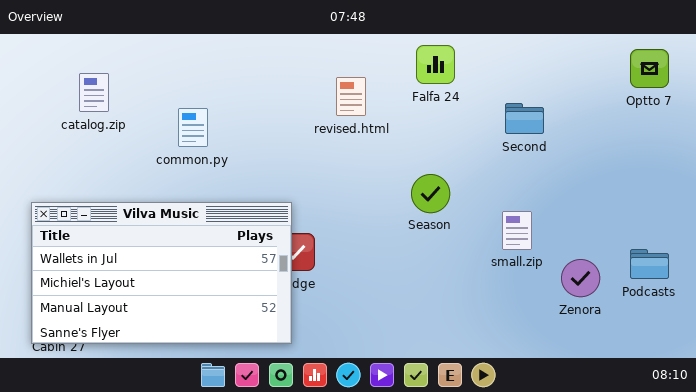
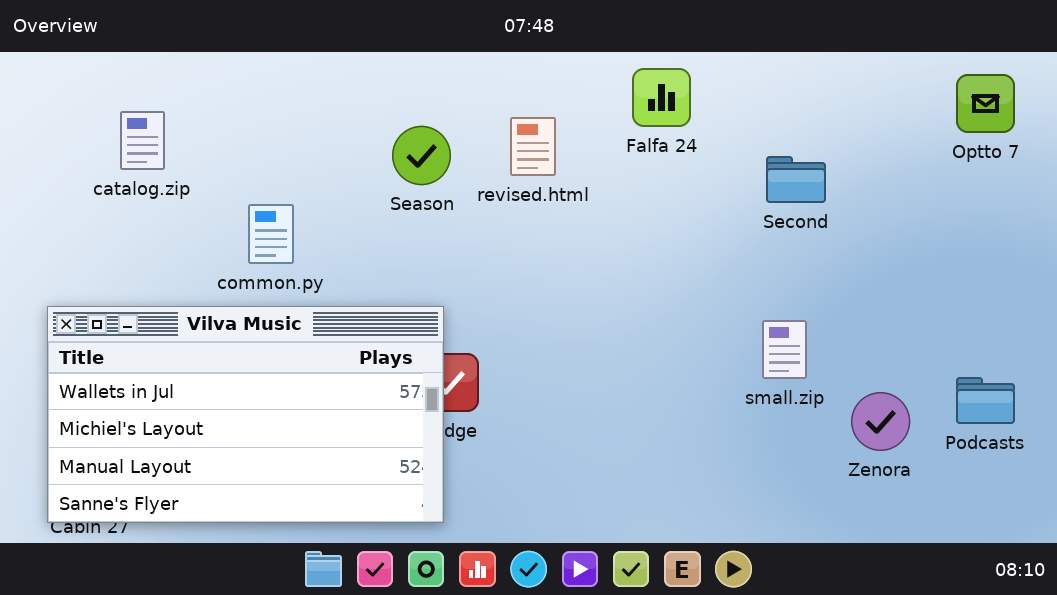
common.py: [178,108,208,147] -> [248,204,294,264], moved
Season: [411,174,450,213] -> [392,126,451,185], moved

